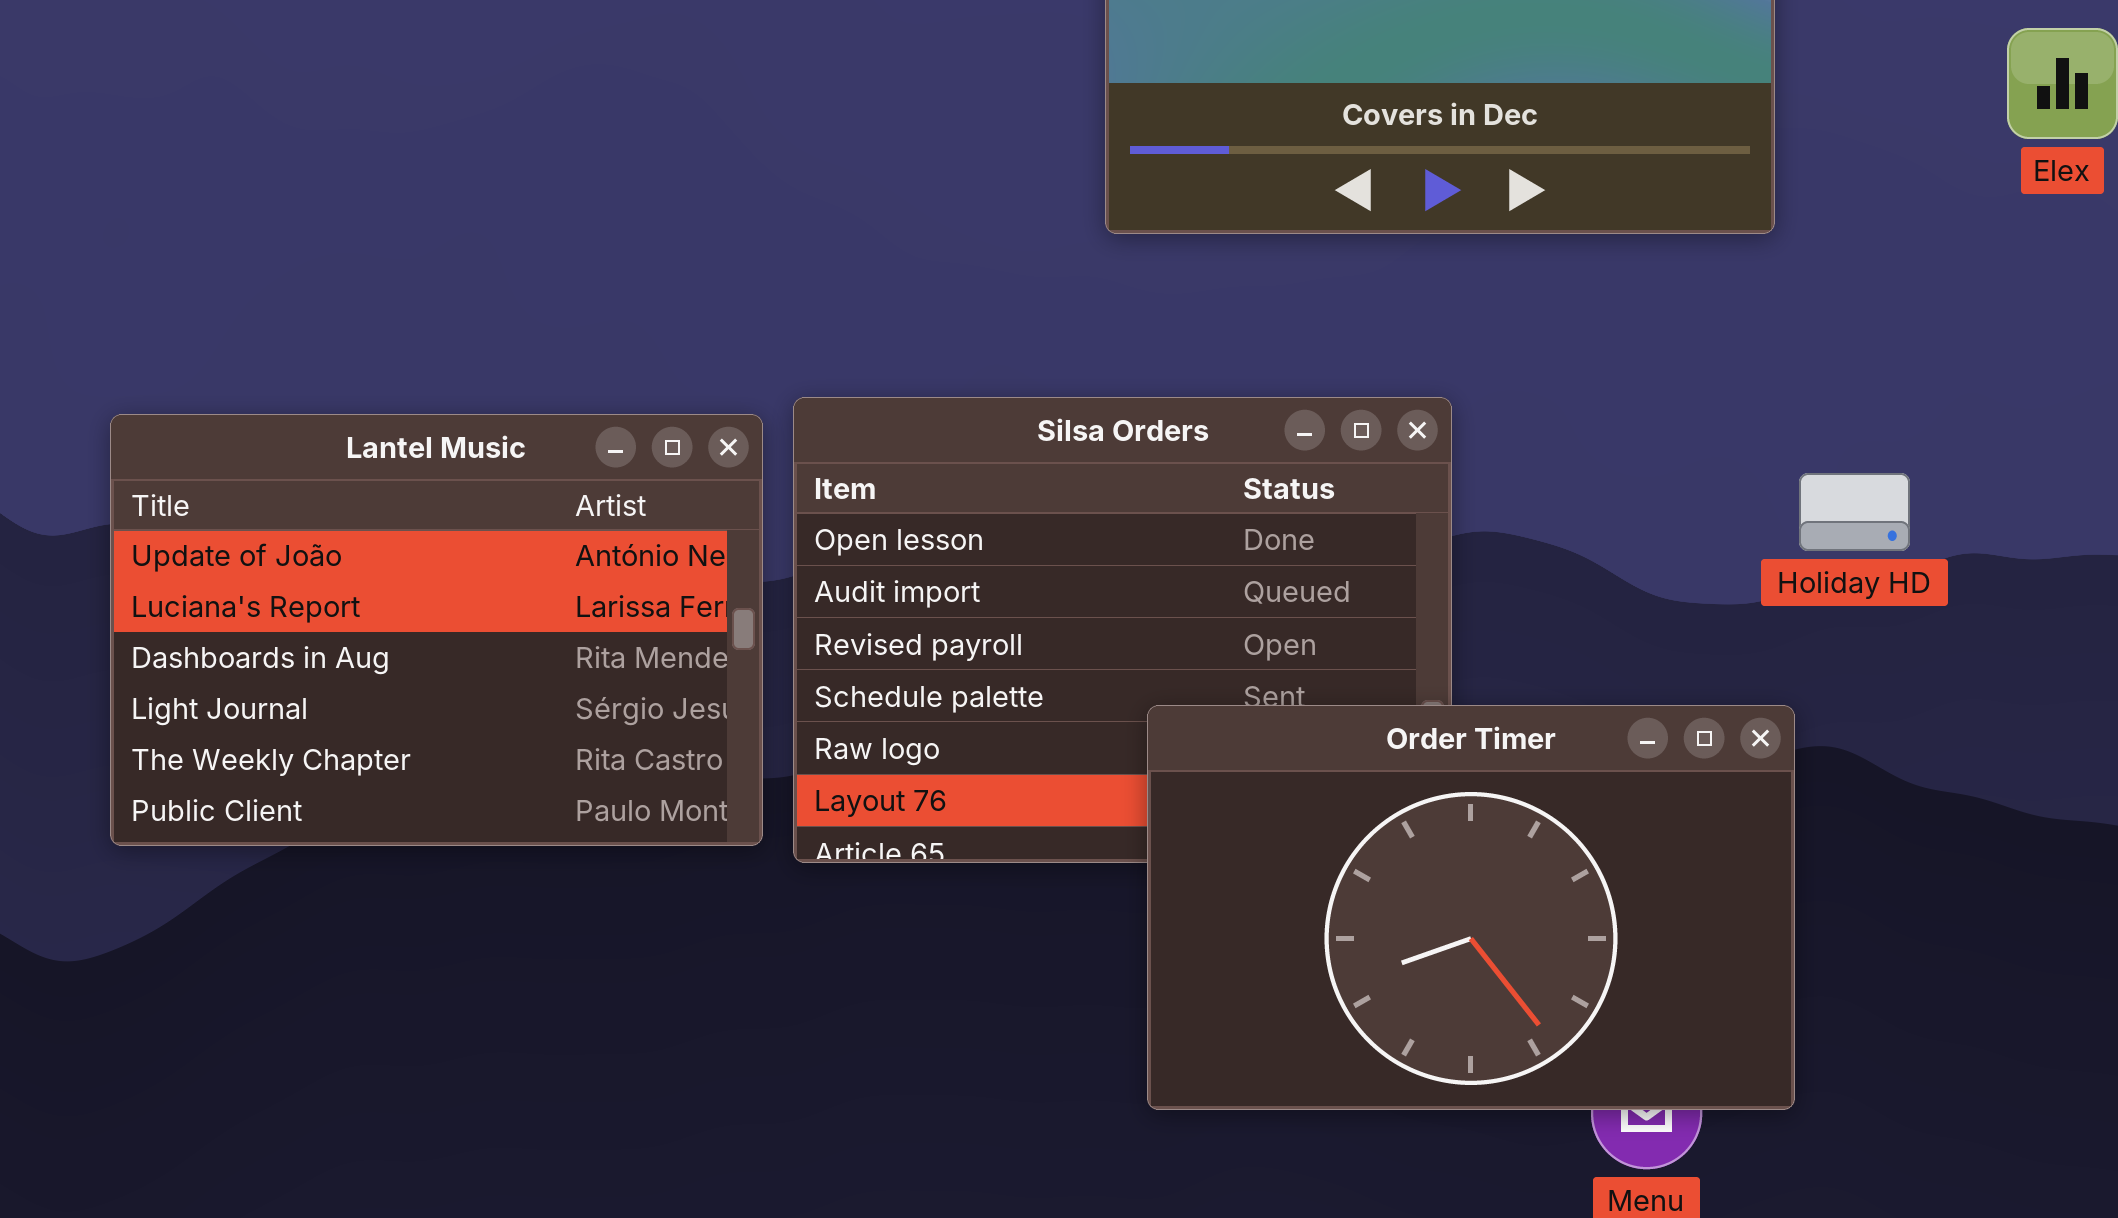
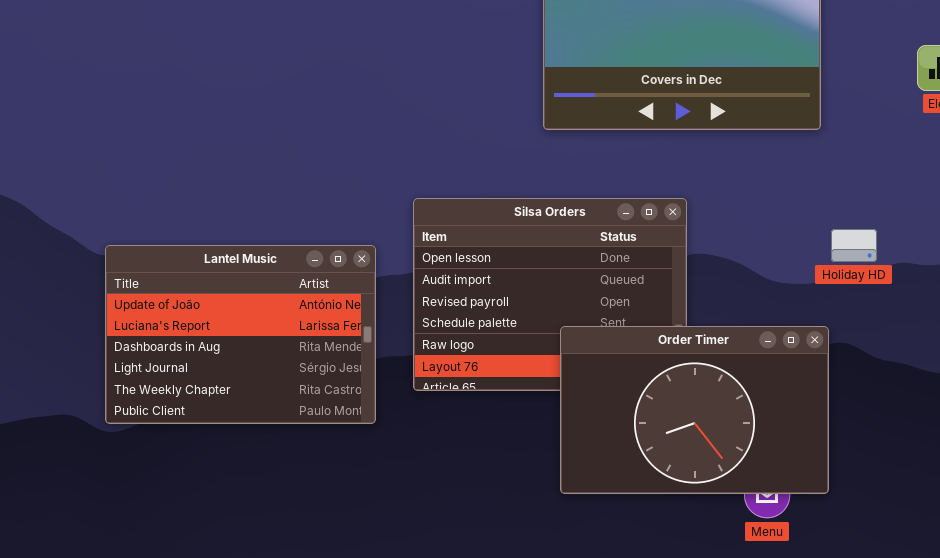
Lantel Music: [110,414,763,846] -> [105,245,376,424], moved

